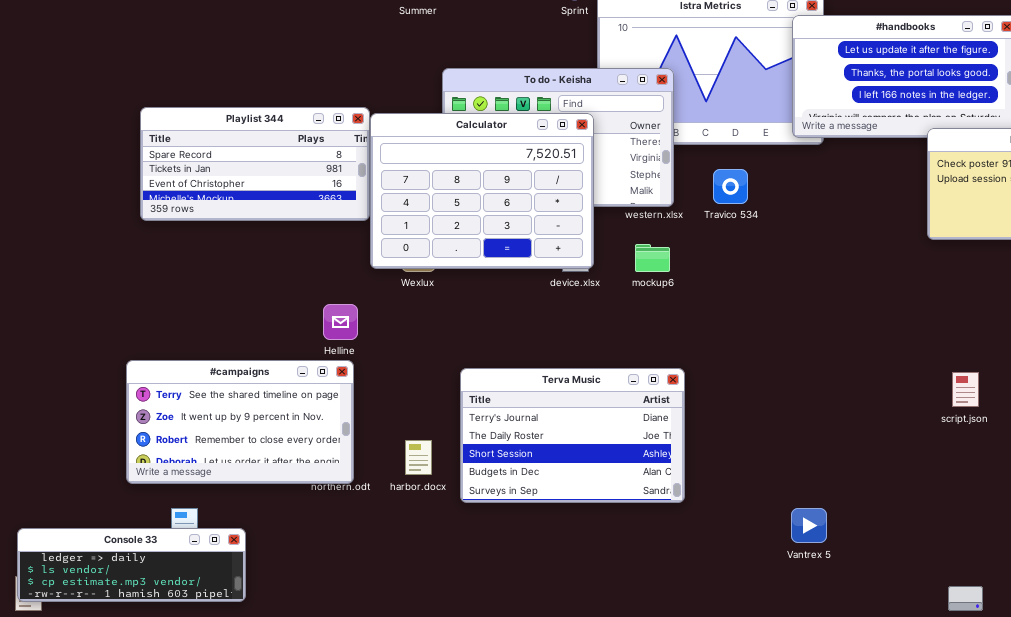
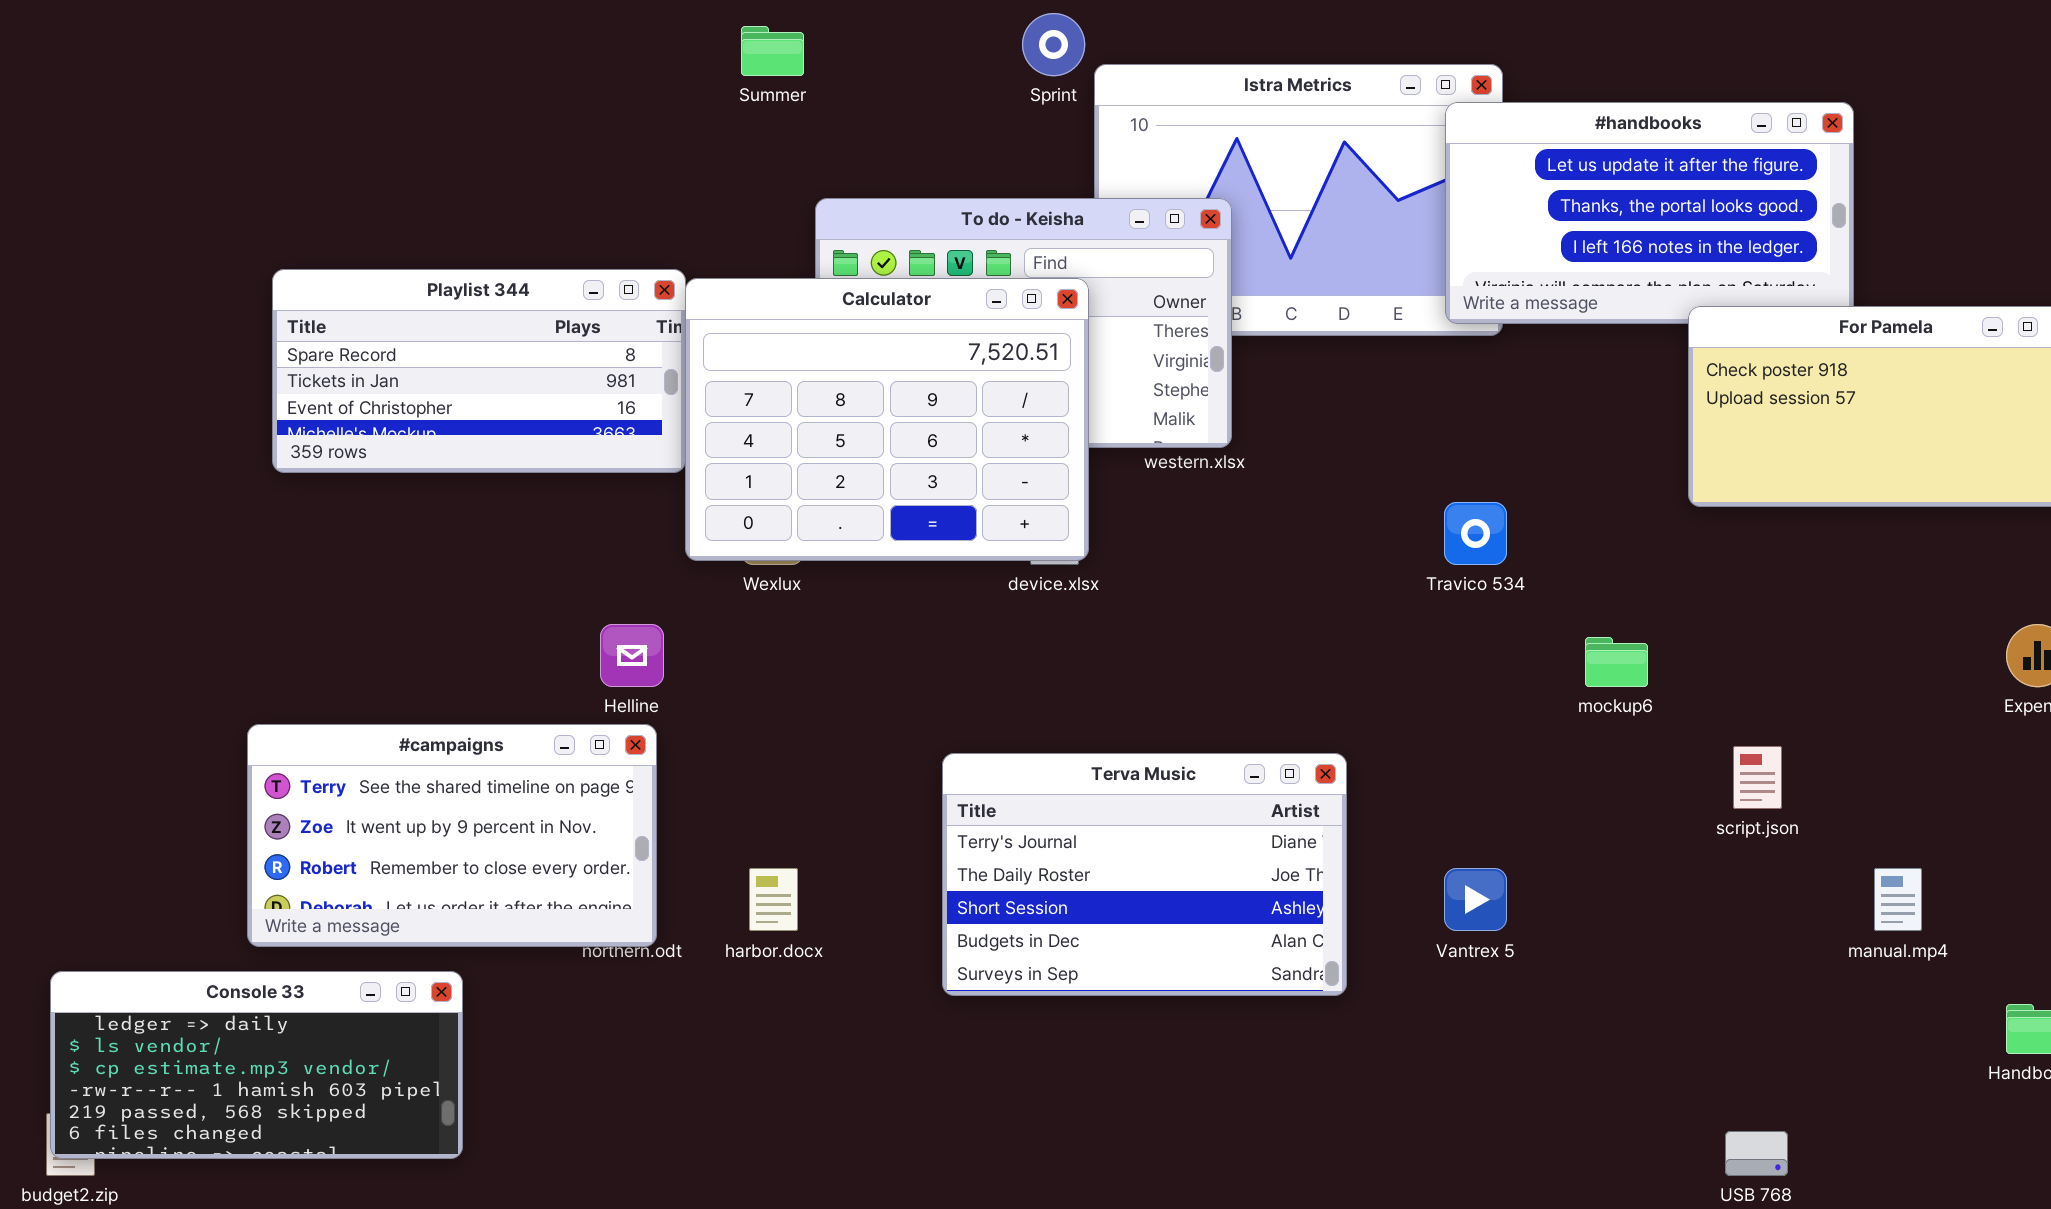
Travico 534: [713,169,748,204] -> [1444,502,1507,565], moved
mockup6: [635,244,670,272] -> [1585,637,1648,687], moved
Terva Music: [460,368,685,503] -> [942,753,1347,996], moved
Vantrex 5: [791,508,827,543] -> [1444,868,1507,931], moved
Console 33: [17,528,246,602] -> [50,971,463,1159], resized

